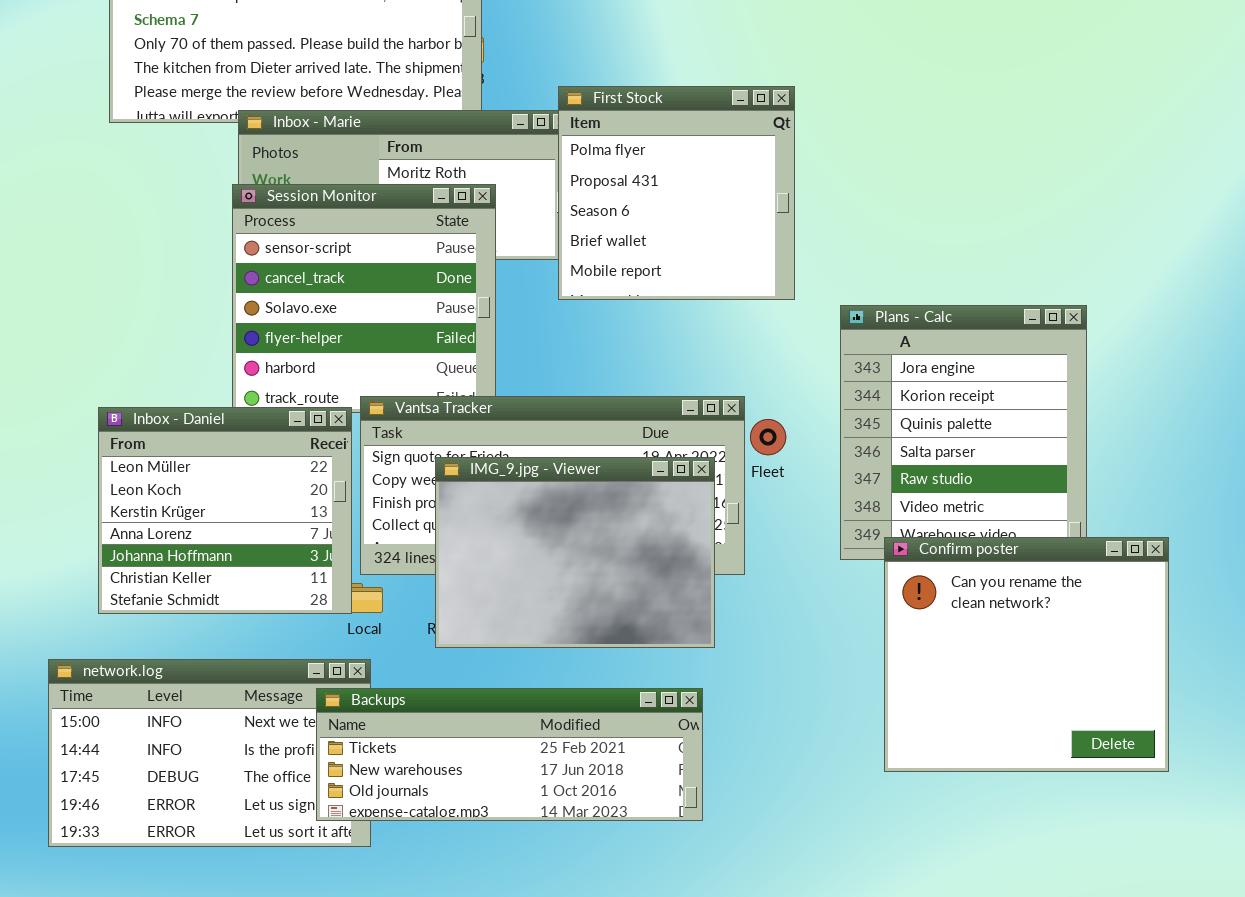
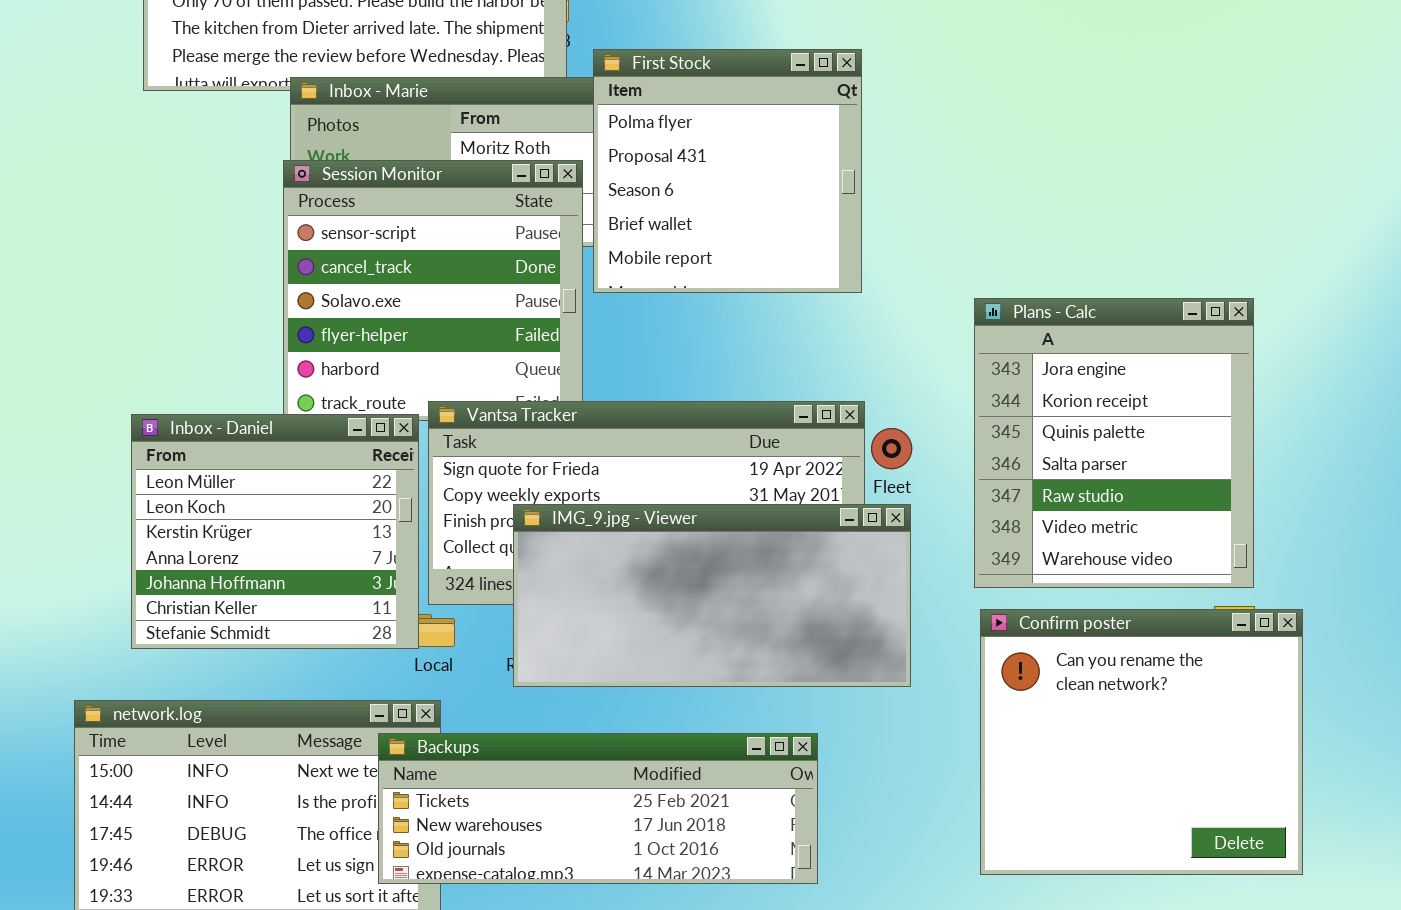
First Stock: [558,86,795,300] -> [593,49,862,293], moved
IMG_9.jpg - Viewer: [435,457,715,648] -> [513,504,911,687], resized
Confirm poster: [884,537,1169,772] -> [980,609,1303,875], moved

